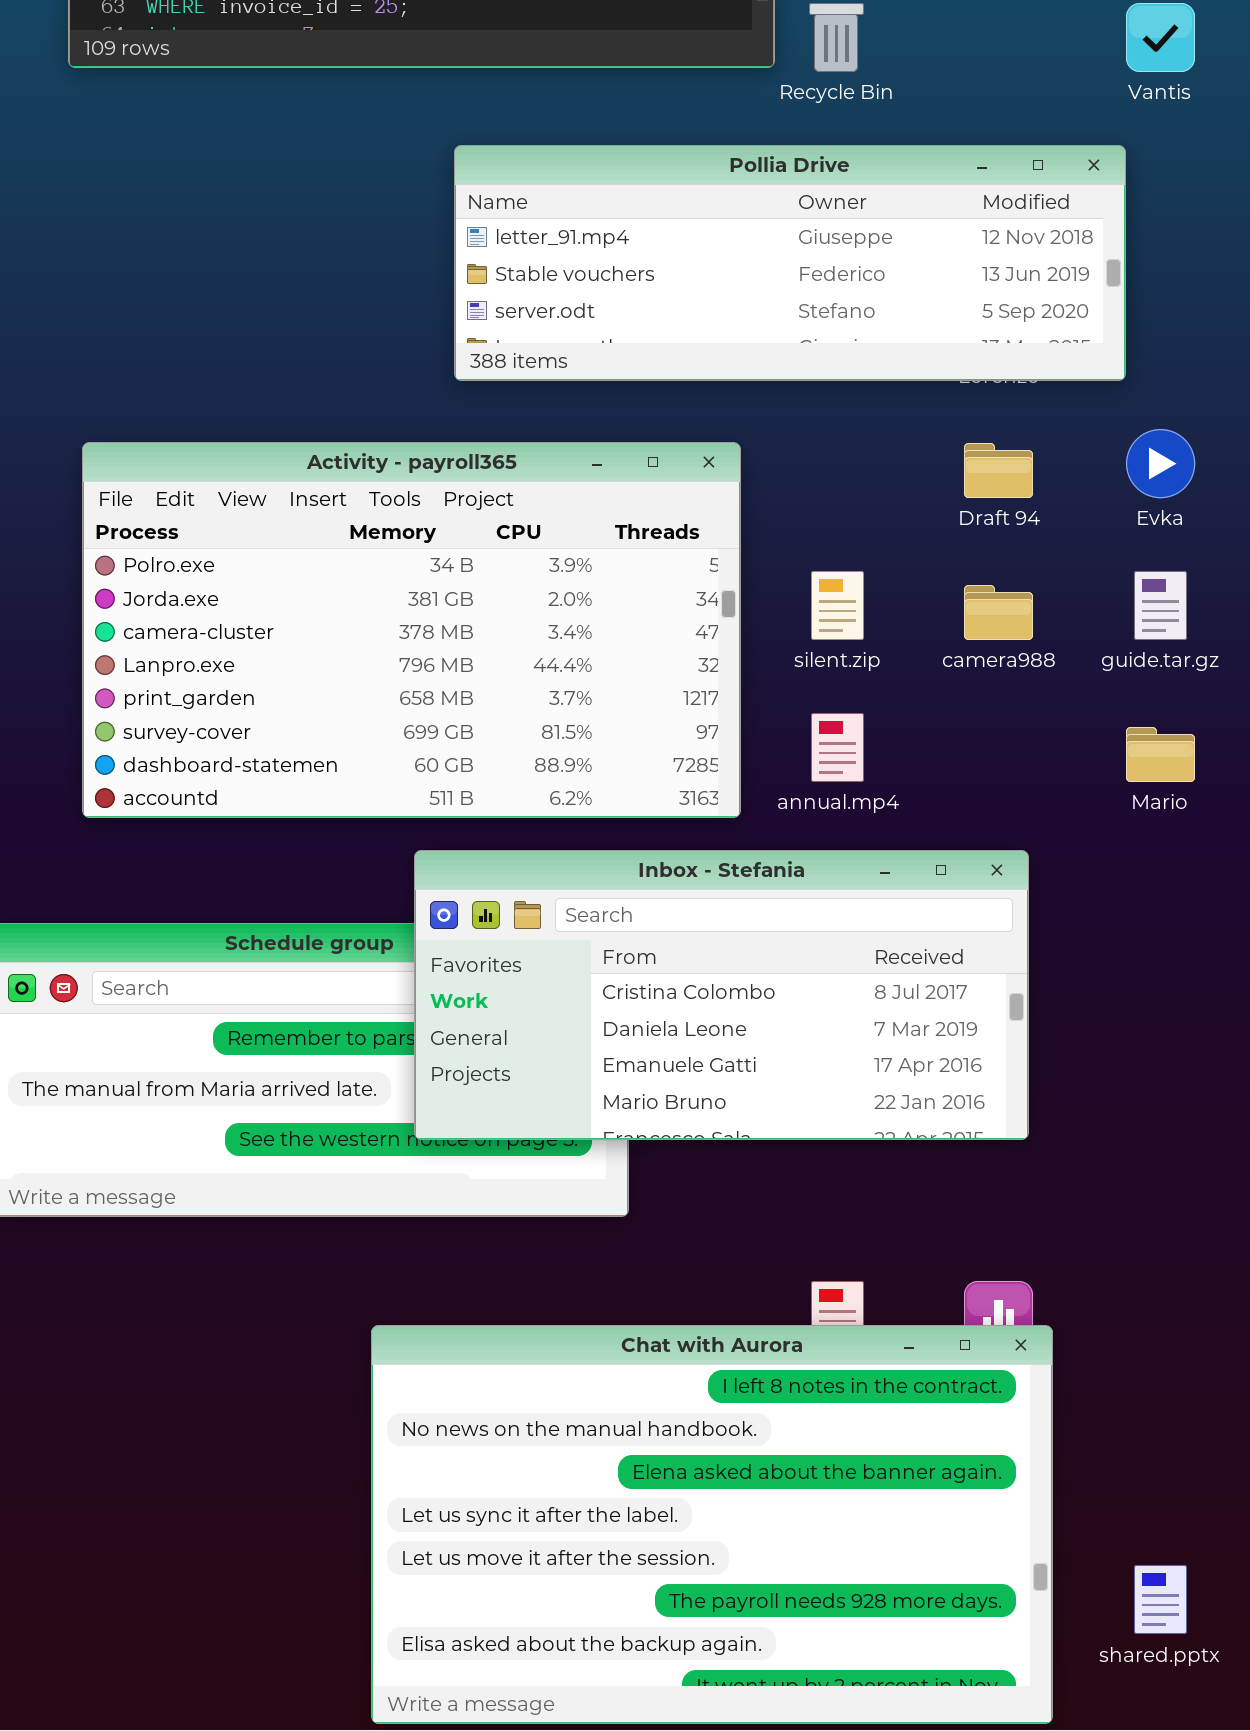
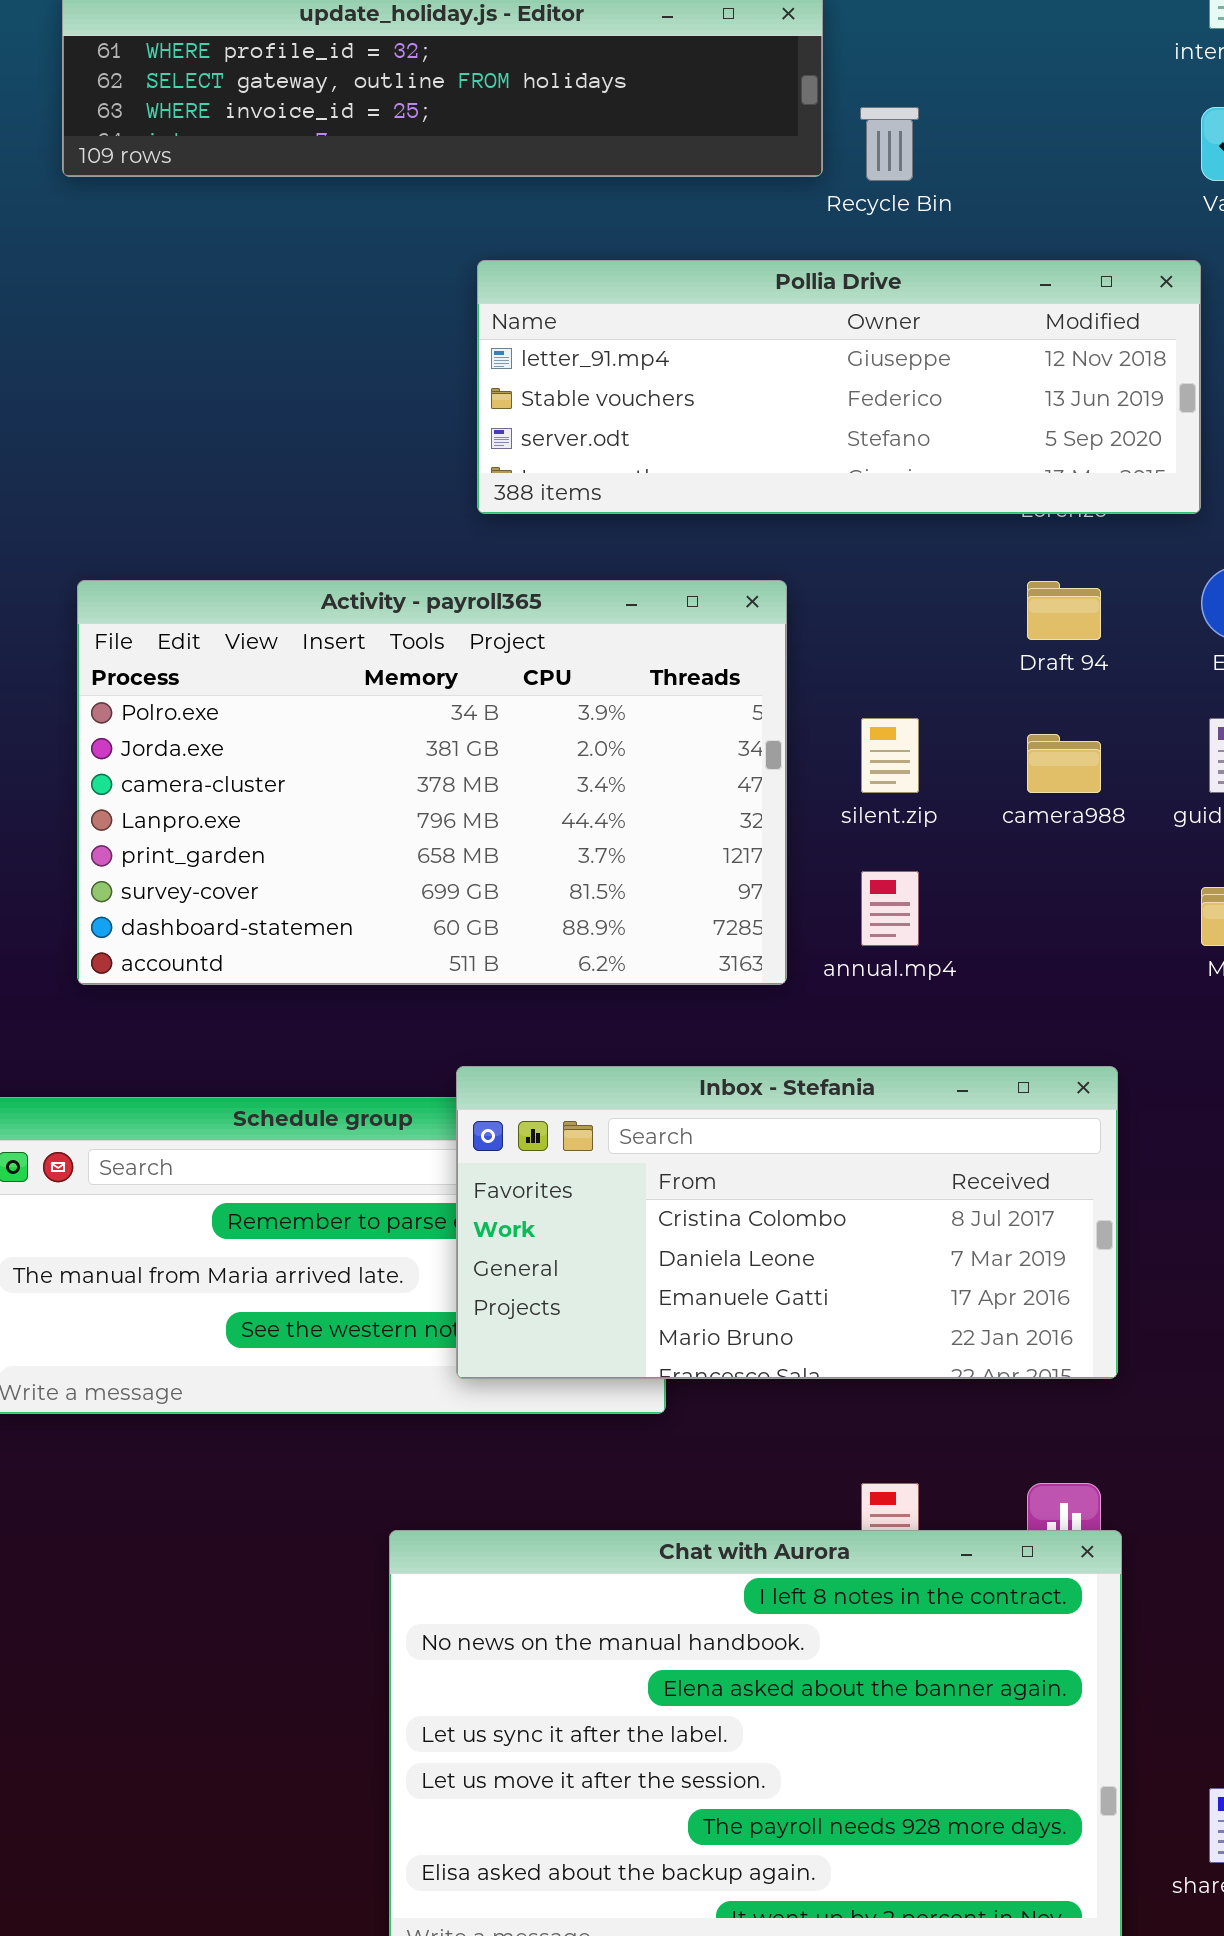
Inbox - Stefania: [414,850,1029,1140] -> [456,1066,1118,1379], moved

